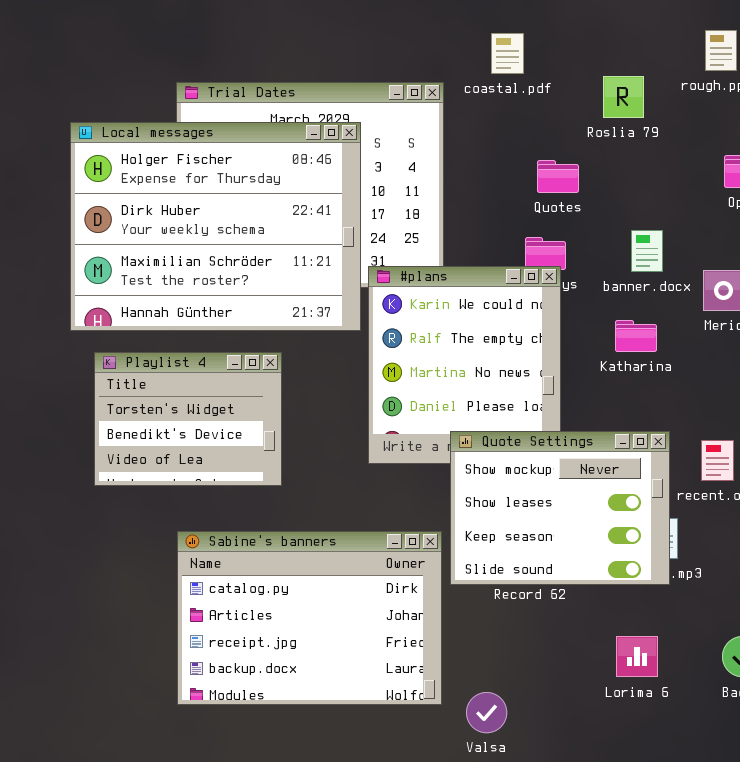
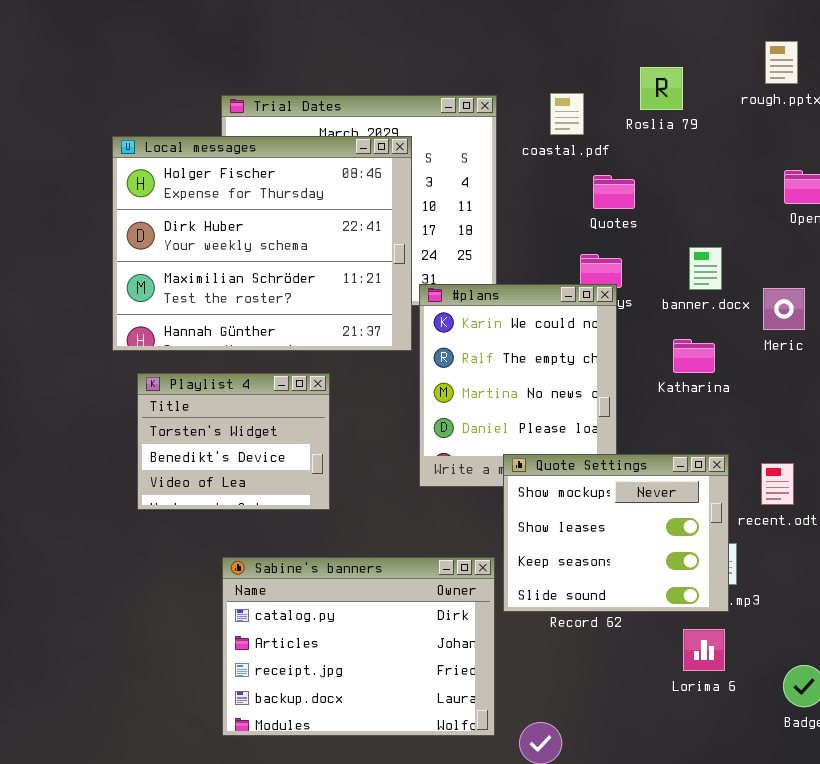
coastal.pdf: [491,33,524,74] -> [550,93,584,135], moved
Roslia 79: [603,76,644,118] -> [640,67,683,110], moved
Lorima 6: [616,636,658,677] -> [683,629,725,671], moved

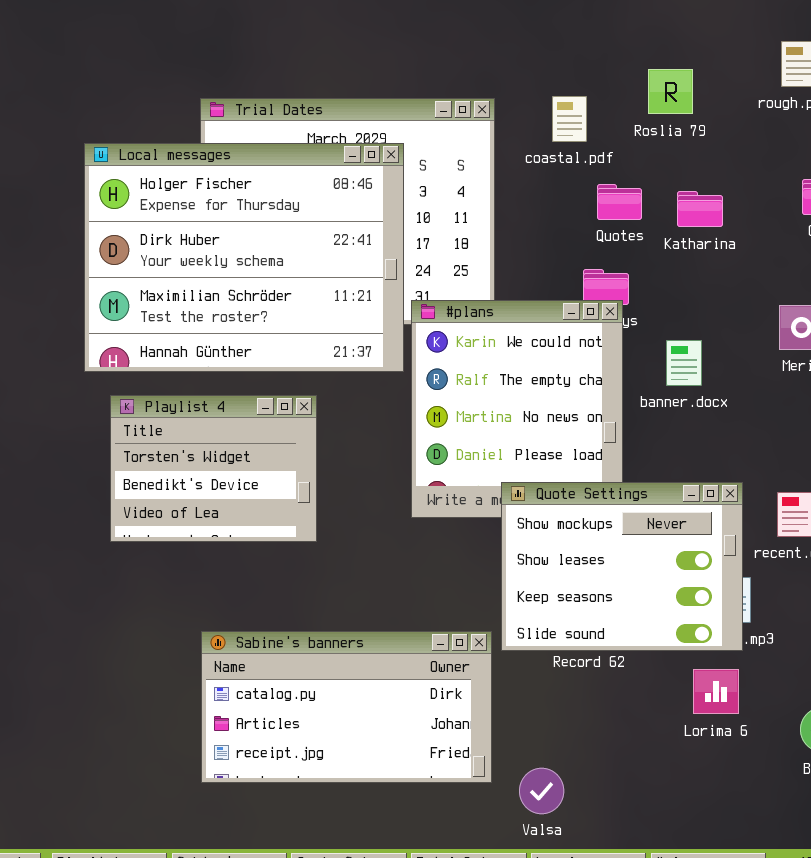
banner.docx: [689,247,722,290] -> [666,340,702,386], moved
Katharina: [673,339,715,373] -> [677,191,723,227], moved
Sabine's banners: [222,557,495,736] -> [201,631,492,783], resized

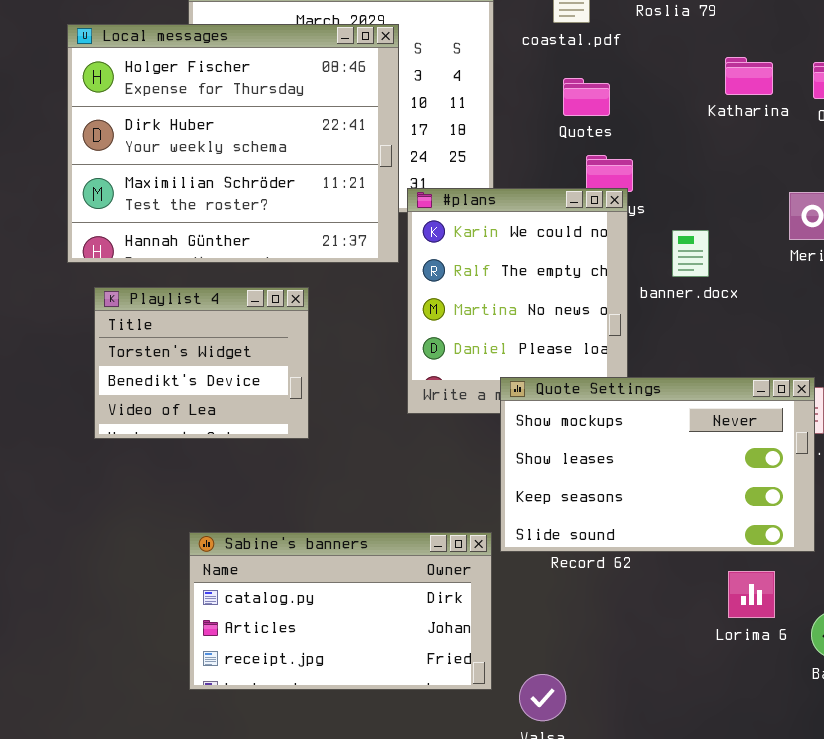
Quotes: [597,184,642,220] -> [563,78,610,116], moved
Katharina: [677,191,723,227] -> [725,57,773,95], moved
Quote Settings: [501,482,743,651] -> [500,377,815,552], resized
Lorima 6: [693,669,739,714] -> [728,571,775,618], moved

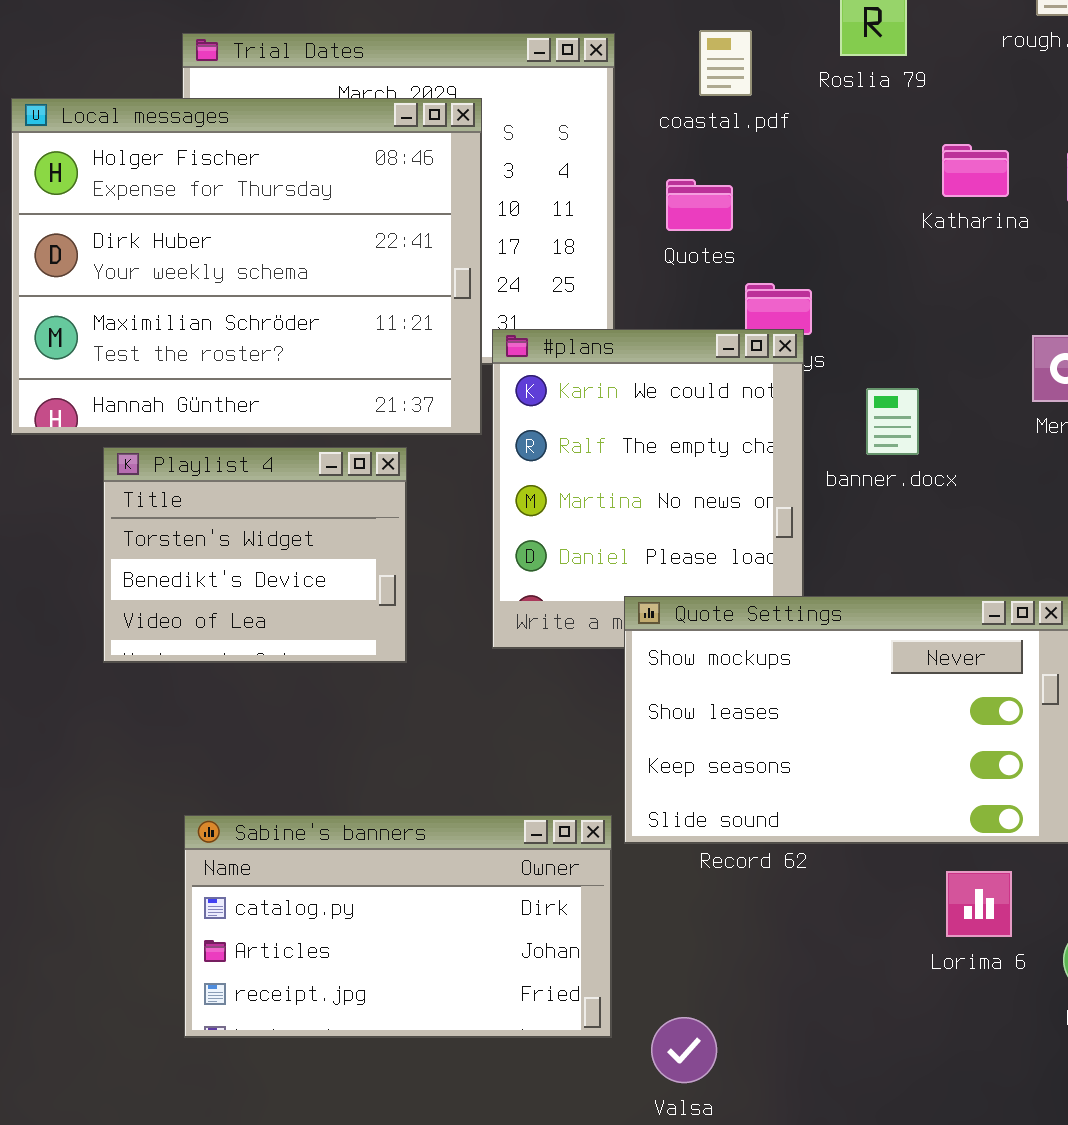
Quotes: [563,78,610,116] -> [666,179,733,231], moved
Playlist 4: [94,287,309,439] -> [103,447,407,663], moved

